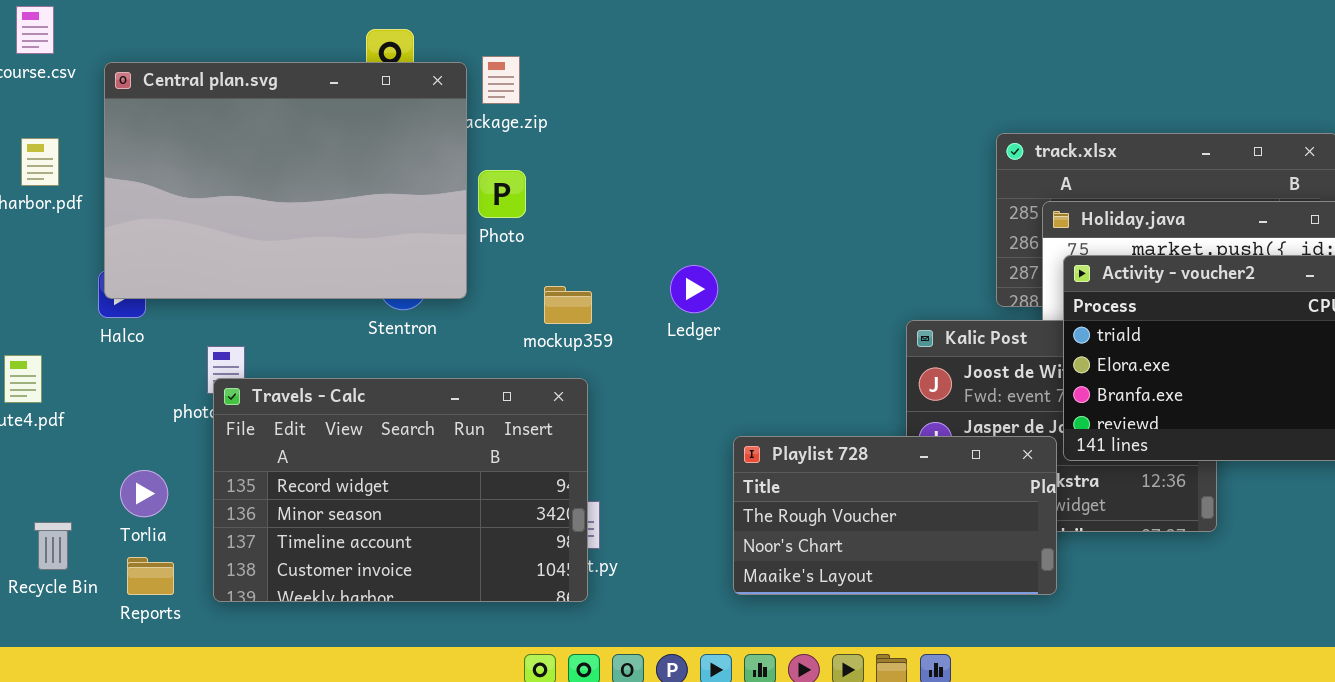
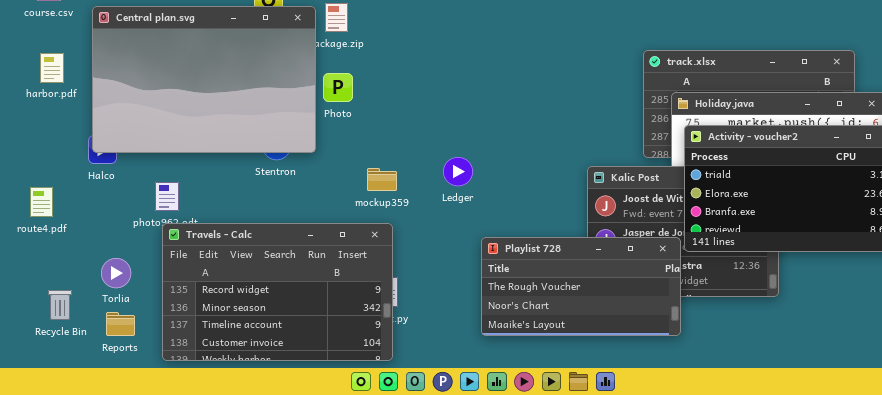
Ledger: [670,265,718,313] -> [443,157,473,186], moved
mockup359: [544,286,592,324] -> [367,168,397,191], moved
Travels - Calc: [213,378,588,602] -> [162,223,393,361], moved

